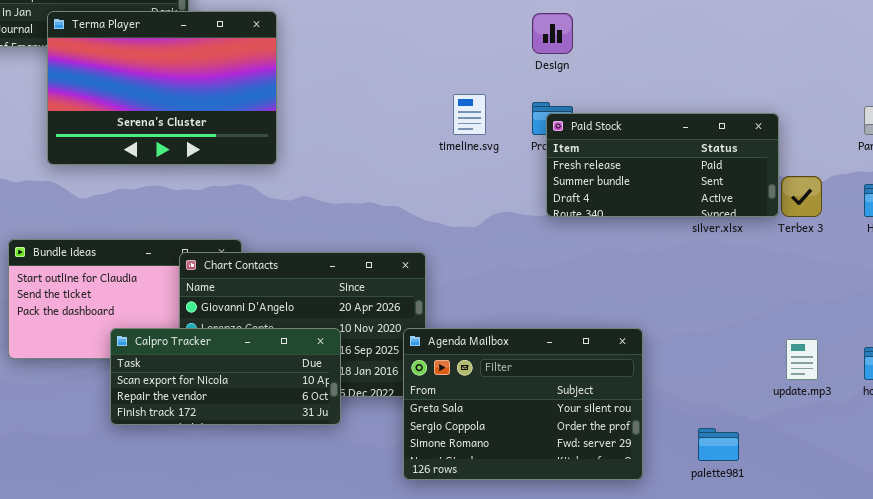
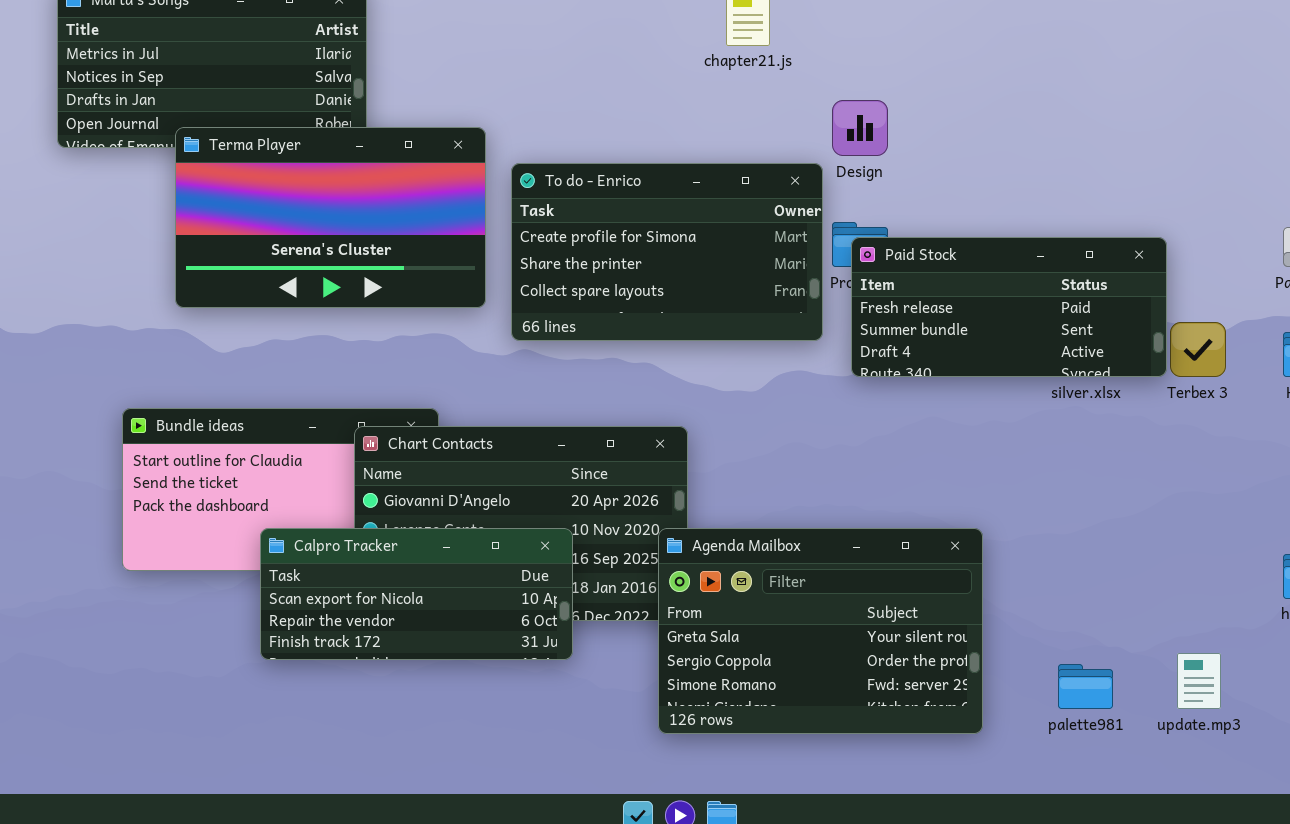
Terma Player: [47,11,277,165] -> [175,127,486,308], resized
To do - Enrico: none -> [511,163,823,341], opened
update.mp3: [786,339,818,380] -> [1177,653,1221,709], moved

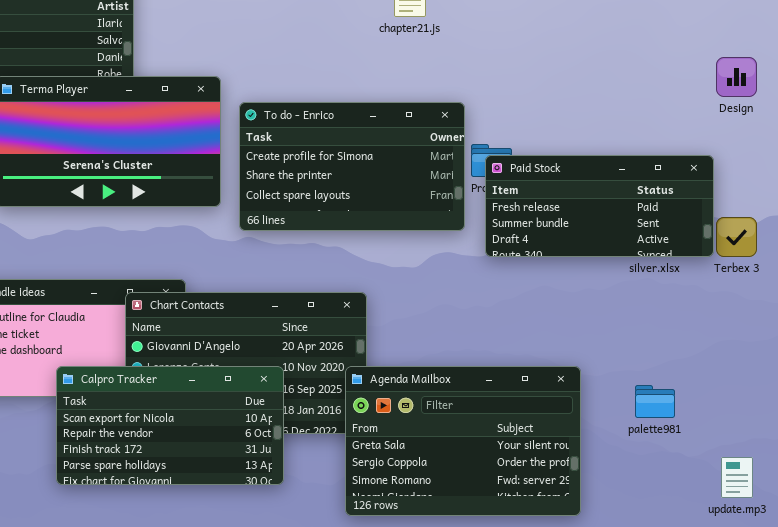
Design: [832,100,888,156] -> [716,57,757,97], moved
Calpro Tracker: [260,528,573,660] -> [56,366,284,485], resized
palette981: [1058,664,1113,709] -> [635,385,675,418], moved

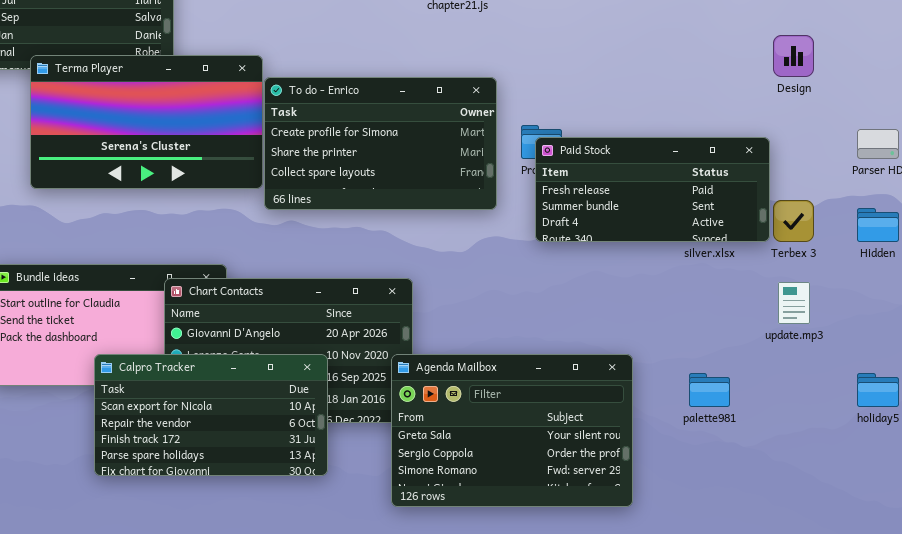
To do - Enrico: [239,102,465,231] -> [264,77,497,210], moved
update.mp3: [721,457,753,498] -> [778,282,810,324], moved

